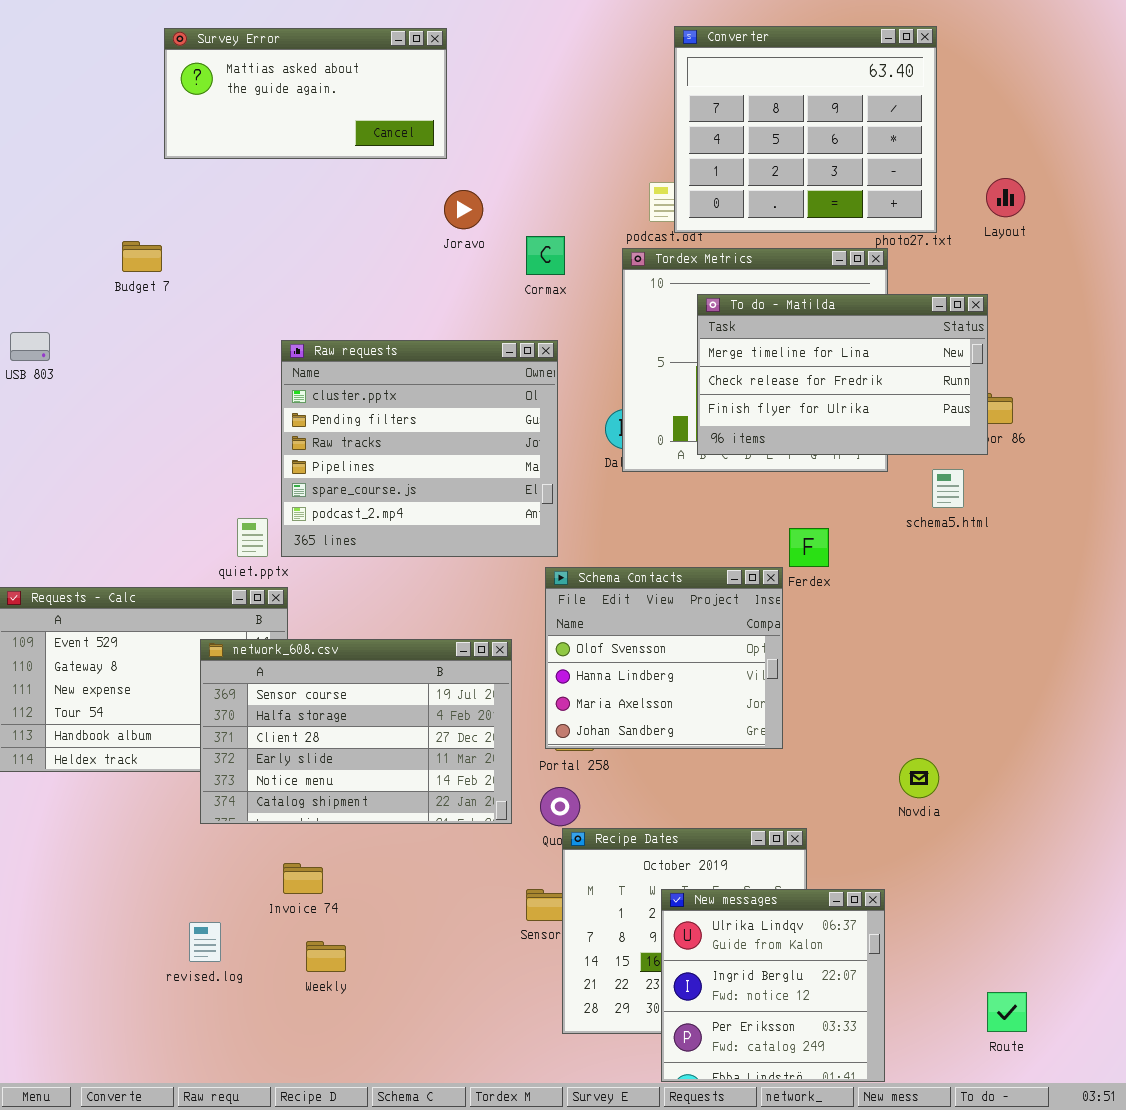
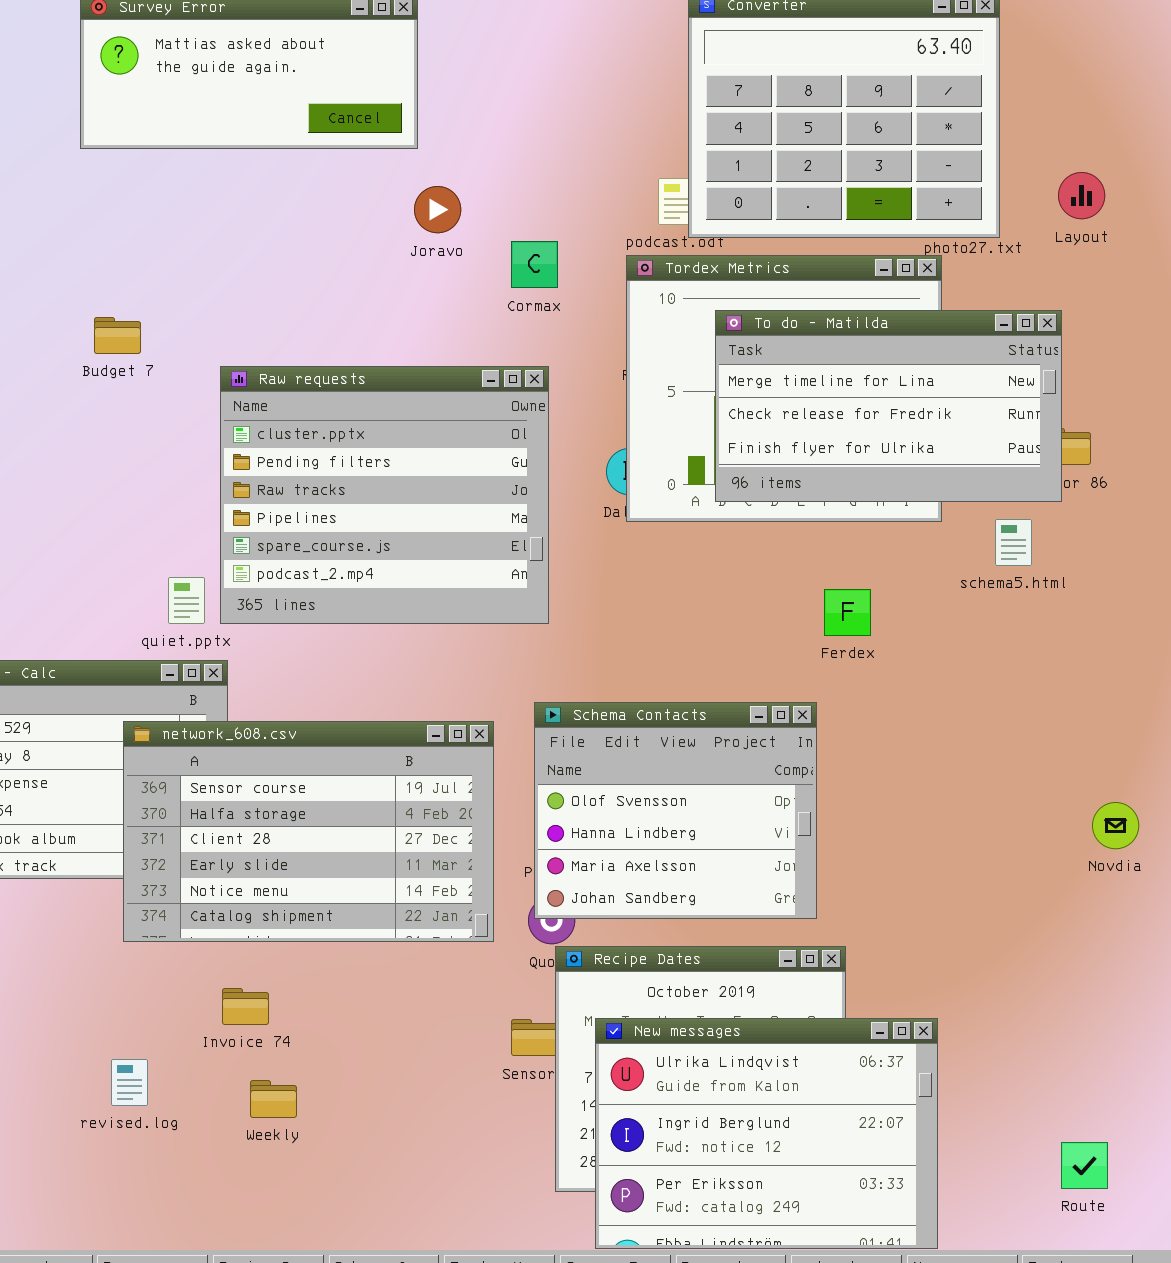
Budget 7: [122,241,162,272] -> [94,317,141,354], moved
Schema Contacts: [545,567,783,749] -> [534,702,817,919], moved
Novdia: [899,758,939,798] -> [1092,802,1139,849], moved
New messages: [661,889,885,1082] -> [595,1018,938,1249], resized

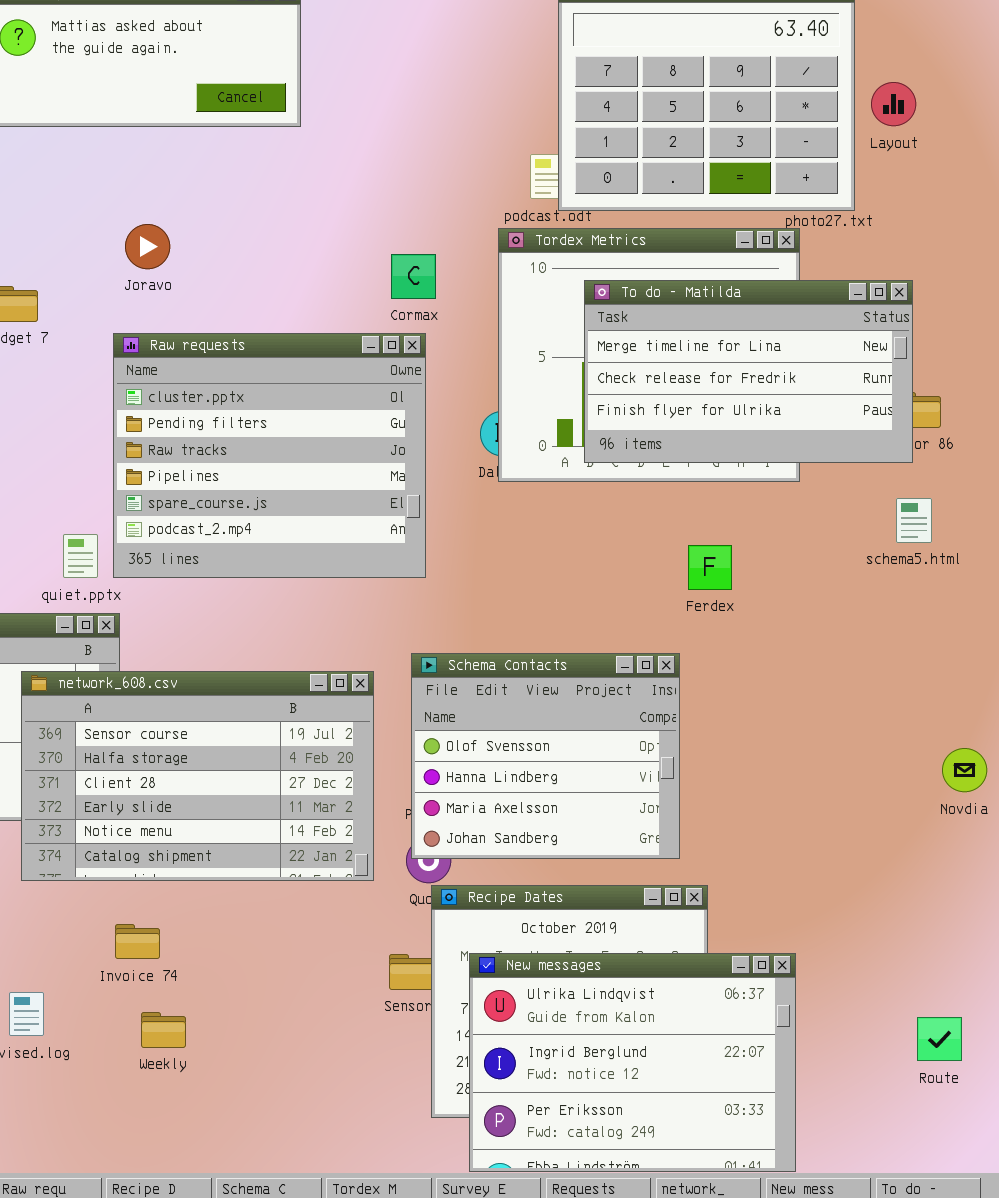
Layout: [1058,172,1105,219] -> [871,82,916,126], moved
Joravo: [414,186,461,233] -> [125,224,170,269], moved
Cormax: [511,241,558,288] -> [391,254,436,299], moved
schema5.html: [995,519,1032,566] -> [896,498,932,543], moved
Route: [1061,1142,1108,1189] -> [917,1017,962,1061], moved

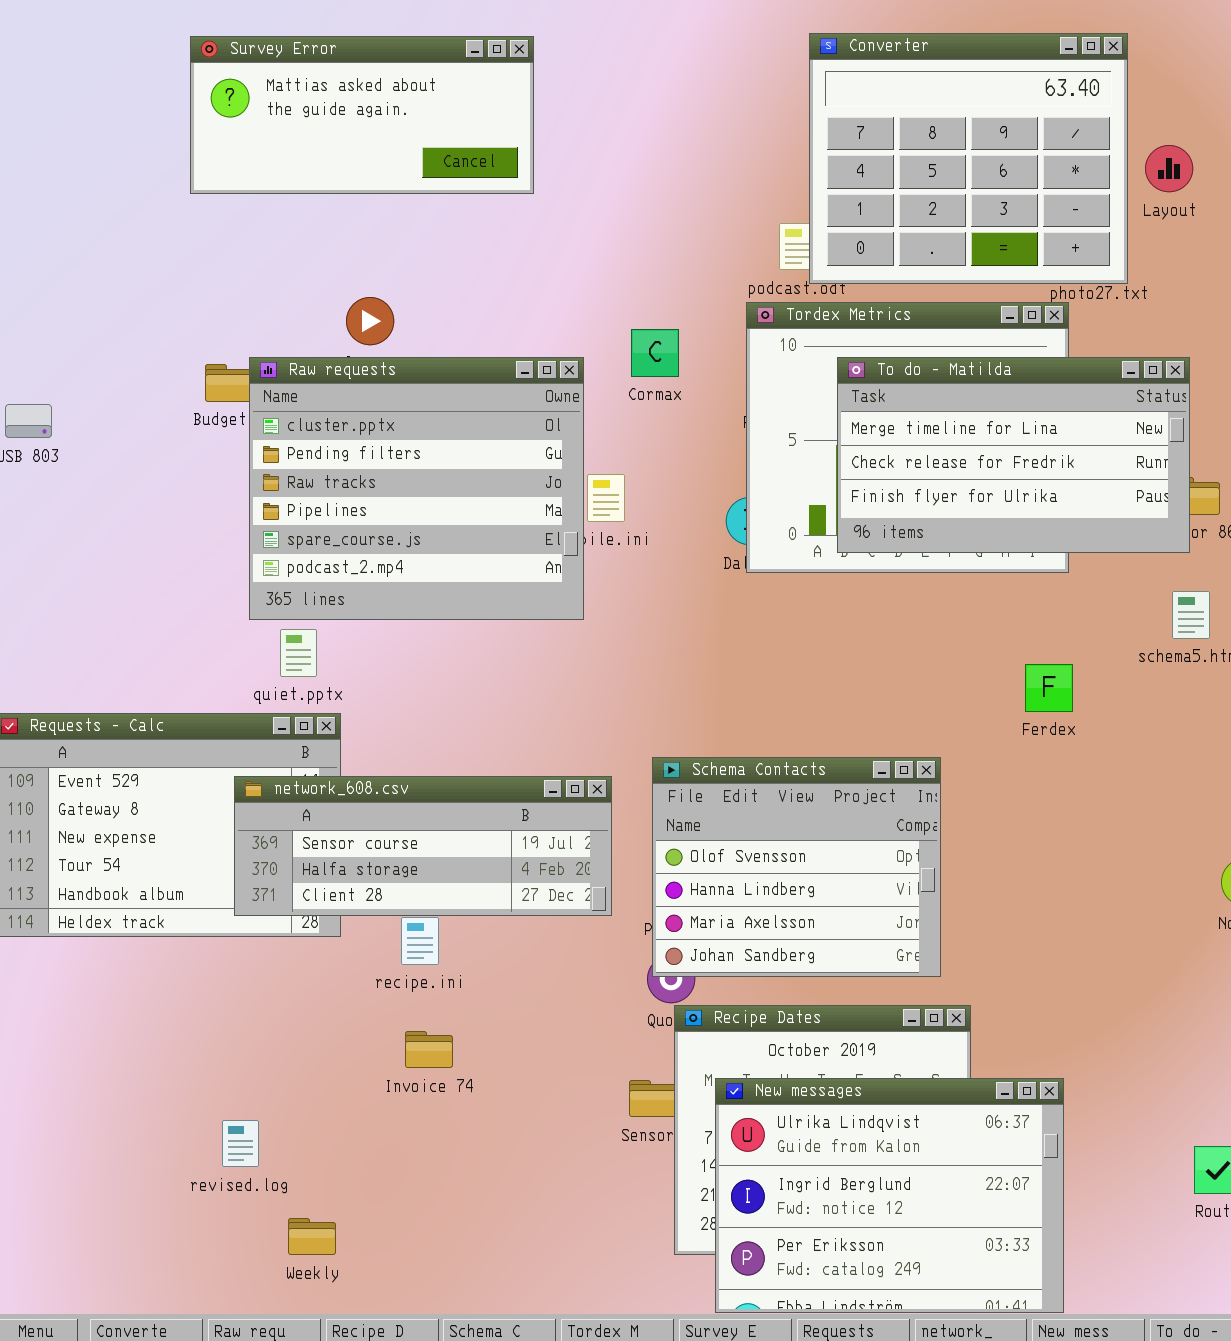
Raw requests: [113,333,426,578] -> [249,357,584,620], moved
Ferdex: [688,545,732,590] -> [1025,664,1073,712], moved
network_608.csv: [21,671,374,881] -> [234,776,612,916], resized
Invoice 74: [115,924,160,959] -> [405,1031,453,1068], moved
Weekly: [141,1012,186,1048] -> [288,1218,336,1255], moved

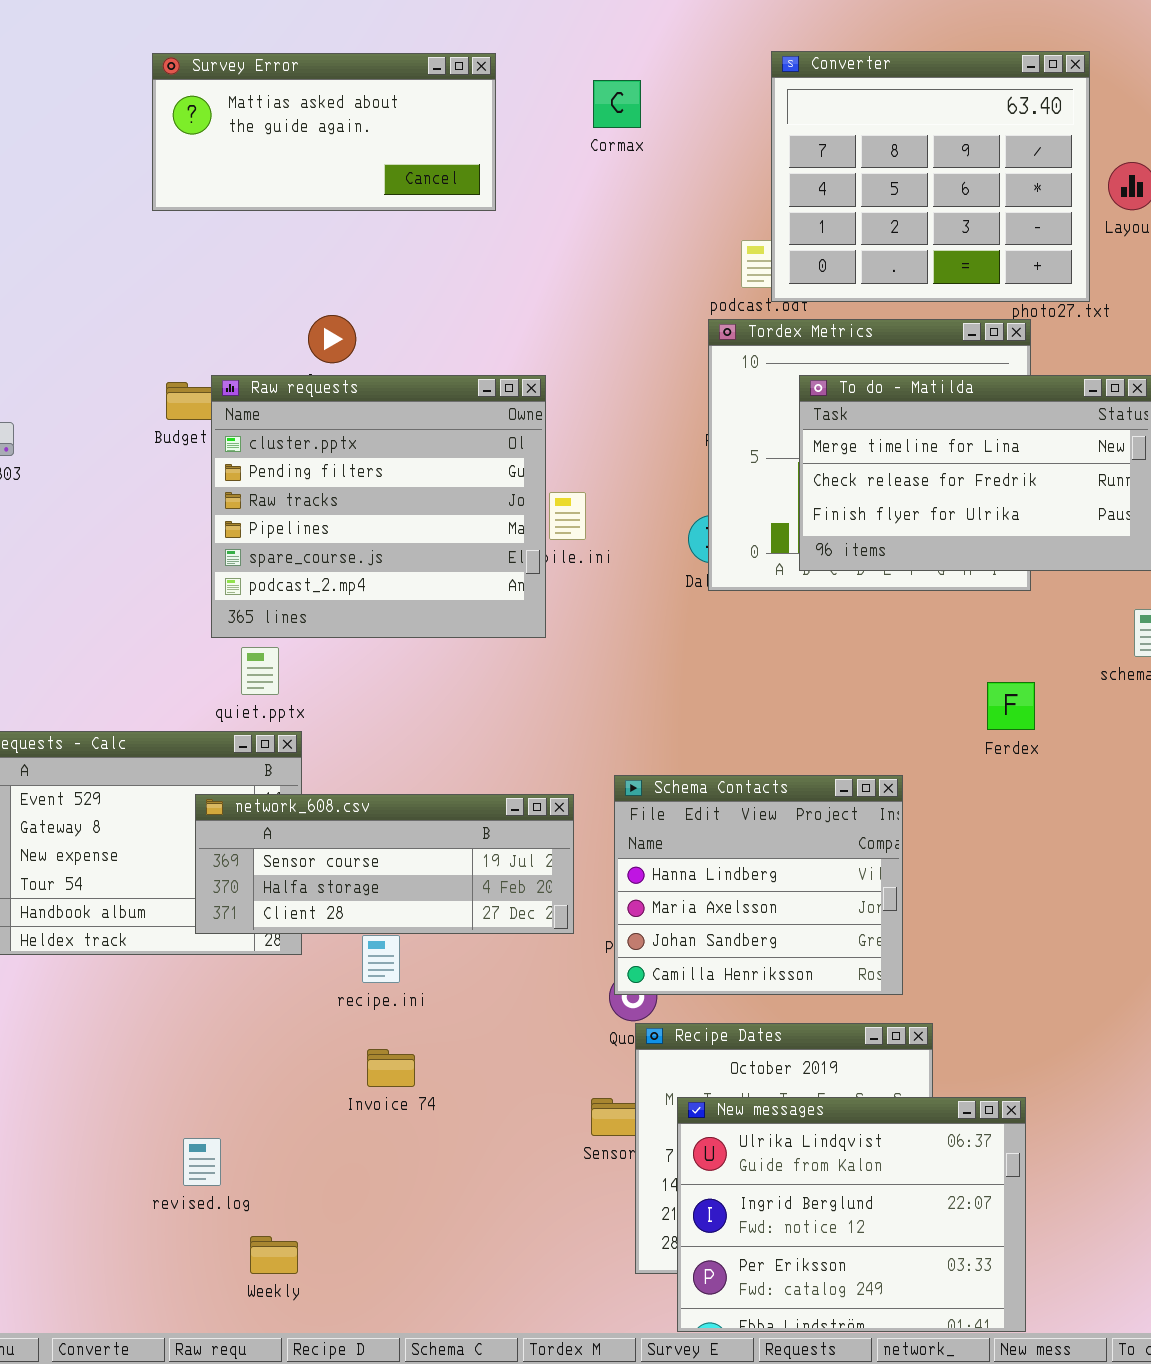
Cormax: [631,329,679,377] -> [593,80,641,128], moved
Schema Contacts: [652,757,941,977] -> [614,775,903,995], scrolled down 1 row

